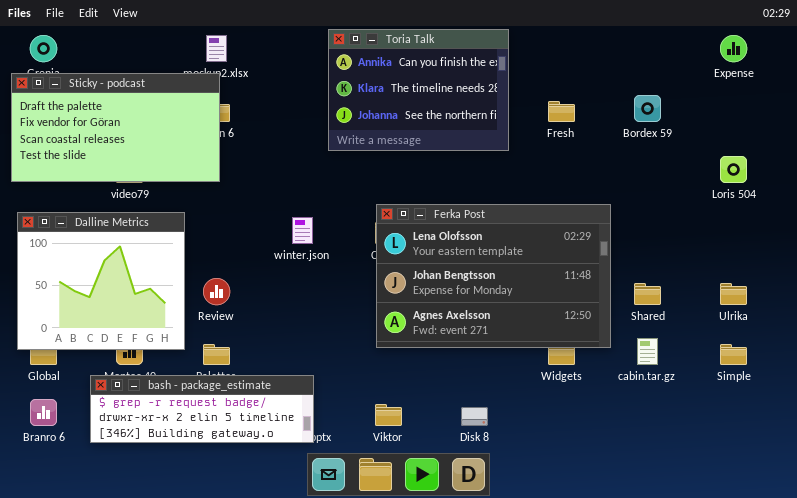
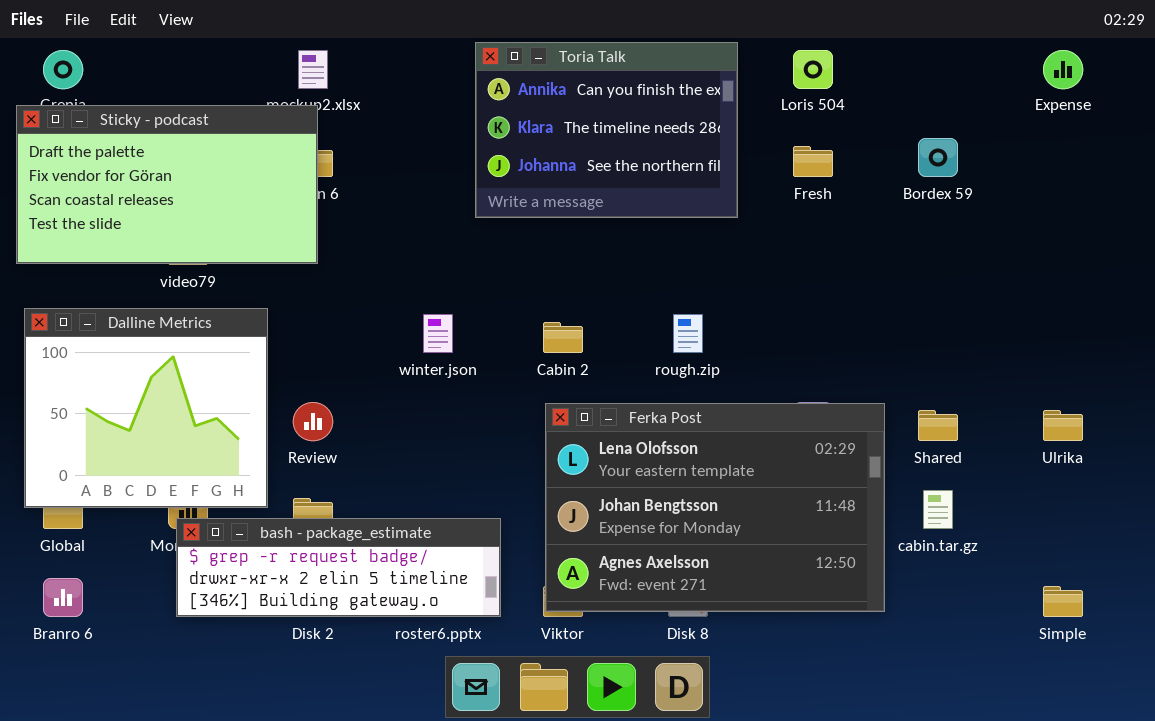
Loris 504: [720,156,747,183] -> [793,50,833,89], moved
Ferka Post: [376,204,611,348] -> [545,403,885,612], moved
Simple: [720,344,747,365] -> [1043,586,1083,617], moved
bash - package_estimate: [90,375,314,443] -> [176,518,501,617], moved

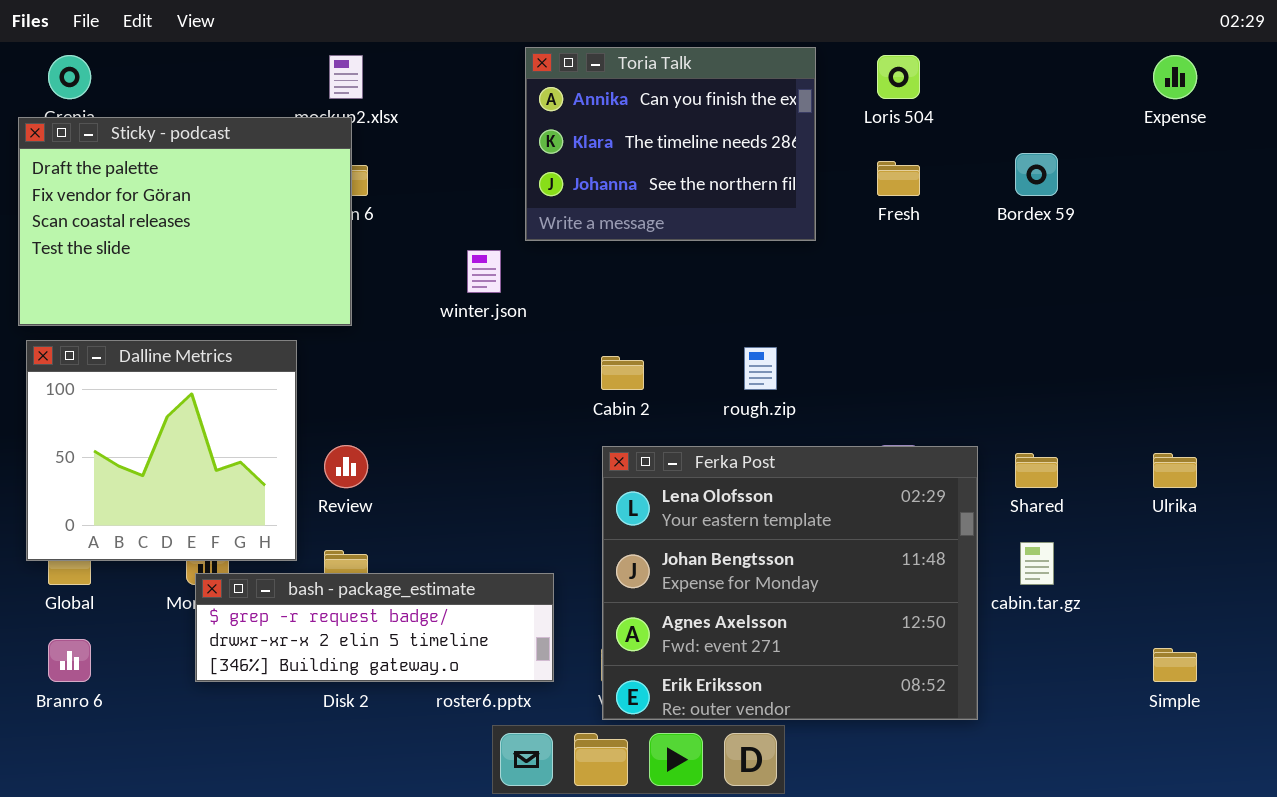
Sticky - podcast: [16,105,318,264] -> [18,117,352,326], resized
winter.json: [423,314,453,353] -> [467,250,501,293], moved
Ferka Post: [545,403,885,612] -> [602,446,978,720], resized

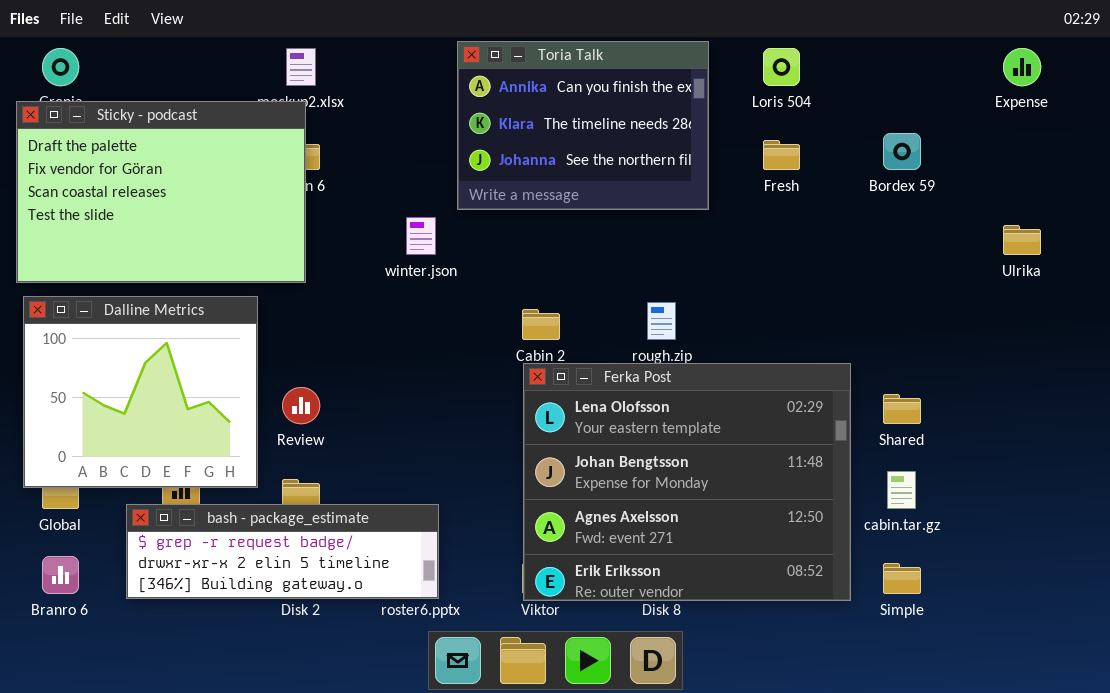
Ferka Post: [602,446,978,720] -> [523,363,851,601], moved
Ulrika: [1153,453,1197,488] -> [1003,225,1041,255], moved
bash - package_estimate: [195,573,554,682] -> [126,504,439,599], moved
Simple: [1153,648,1197,682] -> [883,563,921,594], moved

